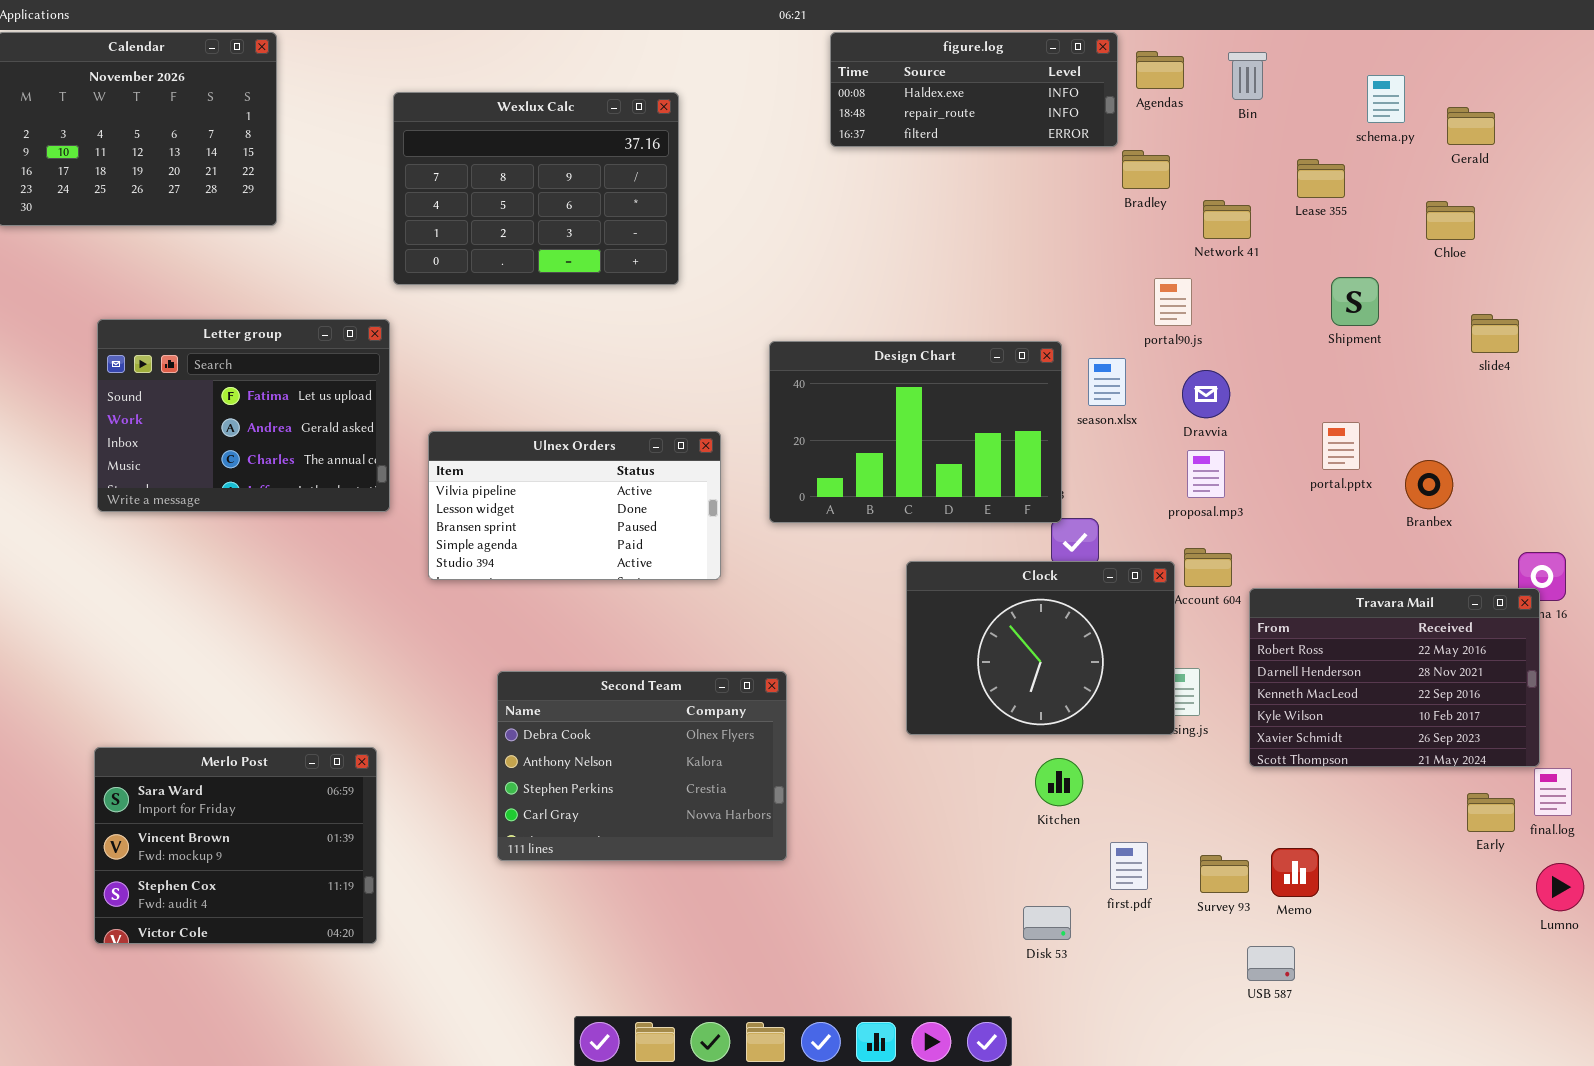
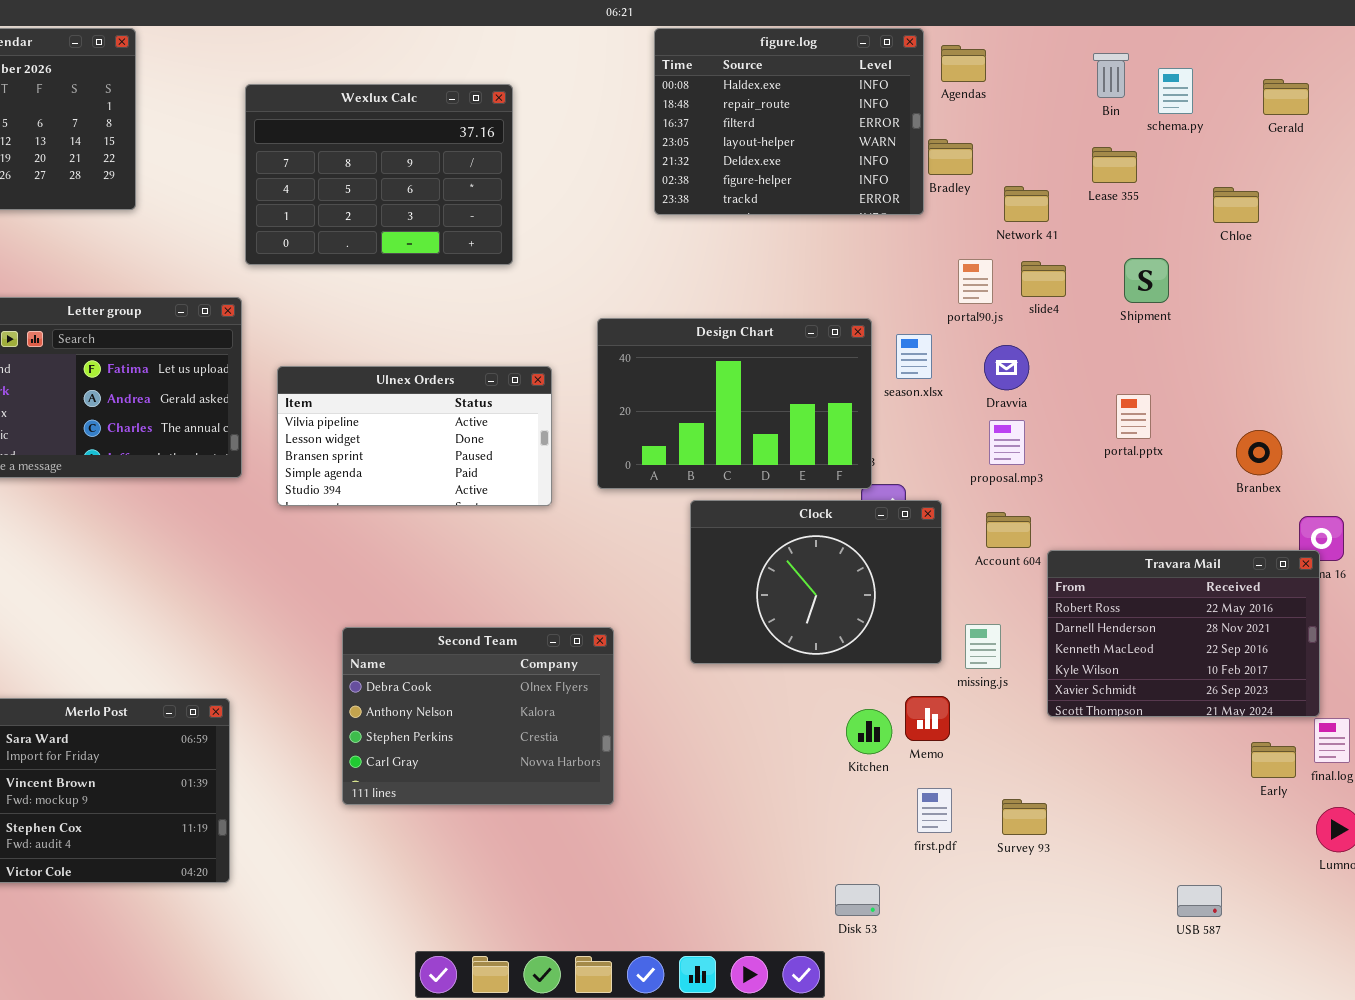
figure.log: [830,32,1118,147] -> [654,28,924,215], resized
Bin: [1228,52,1267,100] -> [1093,53,1129,98], moved
Gerald: [1447,107,1495,145] -> [1263,79,1309,115], moved
slide4: [1471,314,1519,353] -> [1021,261,1066,297], moved
Ulnex Orders: [428,431,721,580] -> [277,366,552,506], moved
Branbex: [1405,460,1453,509] -> [1236,430,1282,475], moved
Clock: [906,561,1175,735] -> [690,500,942,664], moved
Memo: [1271,848,1319,897] -> [905,696,950,741], moved
Disk 53: [1023,906,1071,940] -> [835,884,880,916], moved
USB 587: [1247,946,1295,981] -> [1177,885,1222,917], moved

